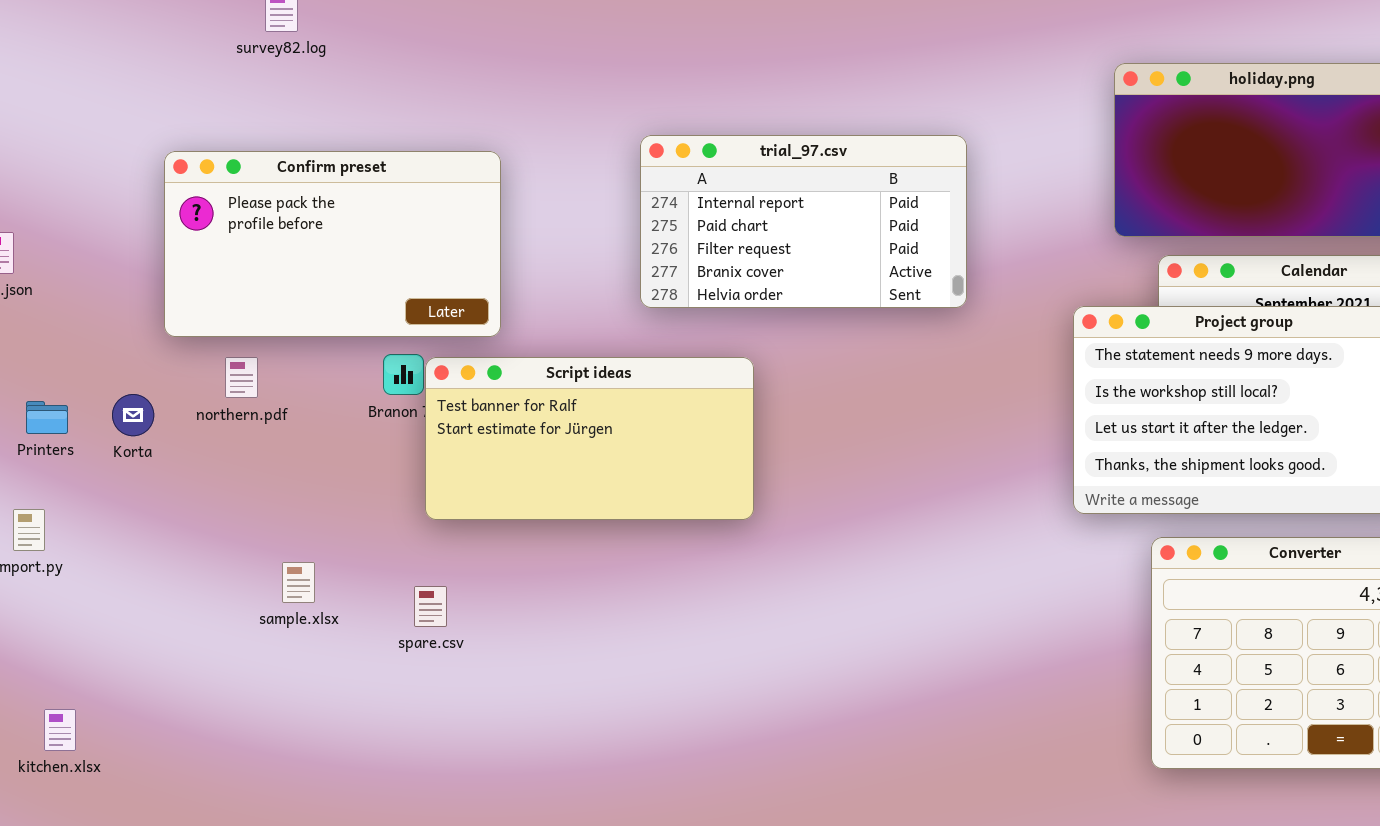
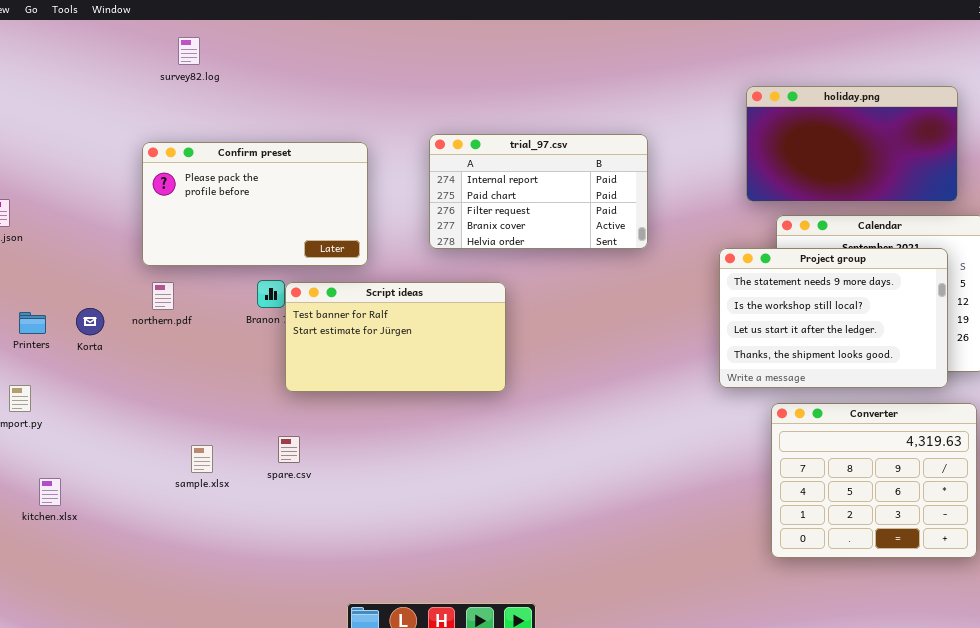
Confirm preset: [164,151,501,337] -> [142,142,368,266], moved
sample.xlsx: [282,562,315,603] -> [191,445,213,473], moved
kitchen.xlsx: [44,709,76,751] -> [39,478,61,506], moved

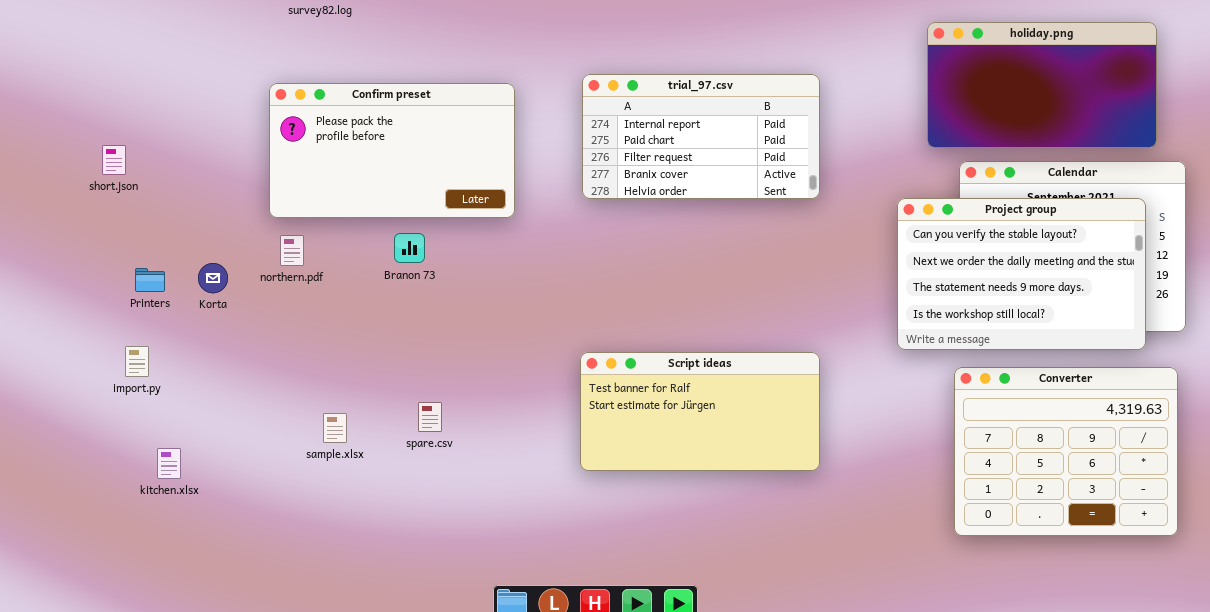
Project group: [719,248,948,388] -> [897,198,1146,350], scrolled up 2 rows
Script ideas: [285,282,506,392] -> [580,352,820,471], moved

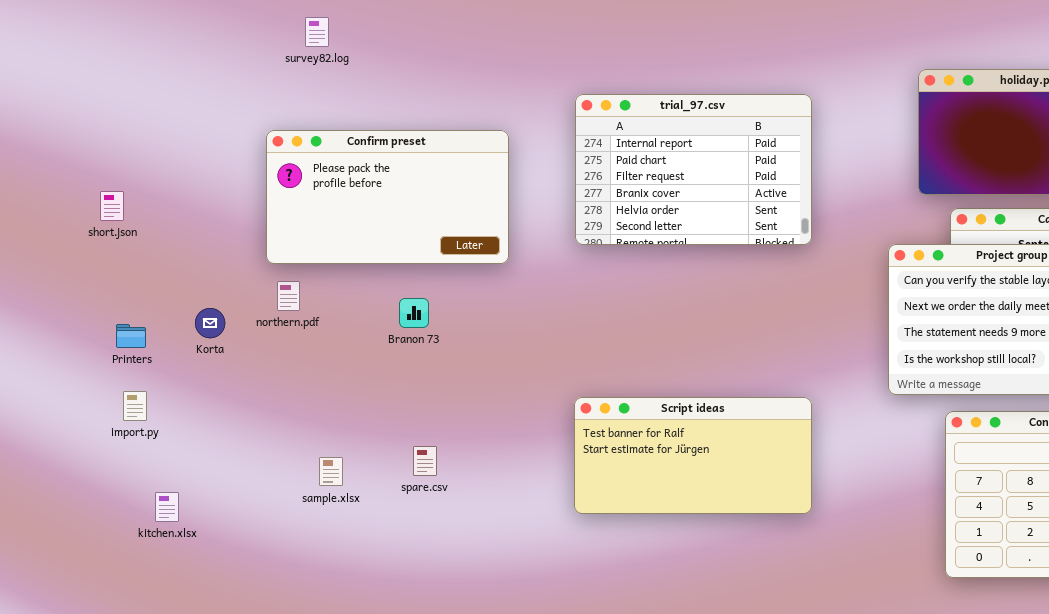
trial_97.csv: [582,74,820,199] -> [575,94,812,245], resized
Branon 73: [394,233,425,263] -> [399,298,429,328], moved
Printers: [135,268,165,292] -> [116,324,146,348], moved

